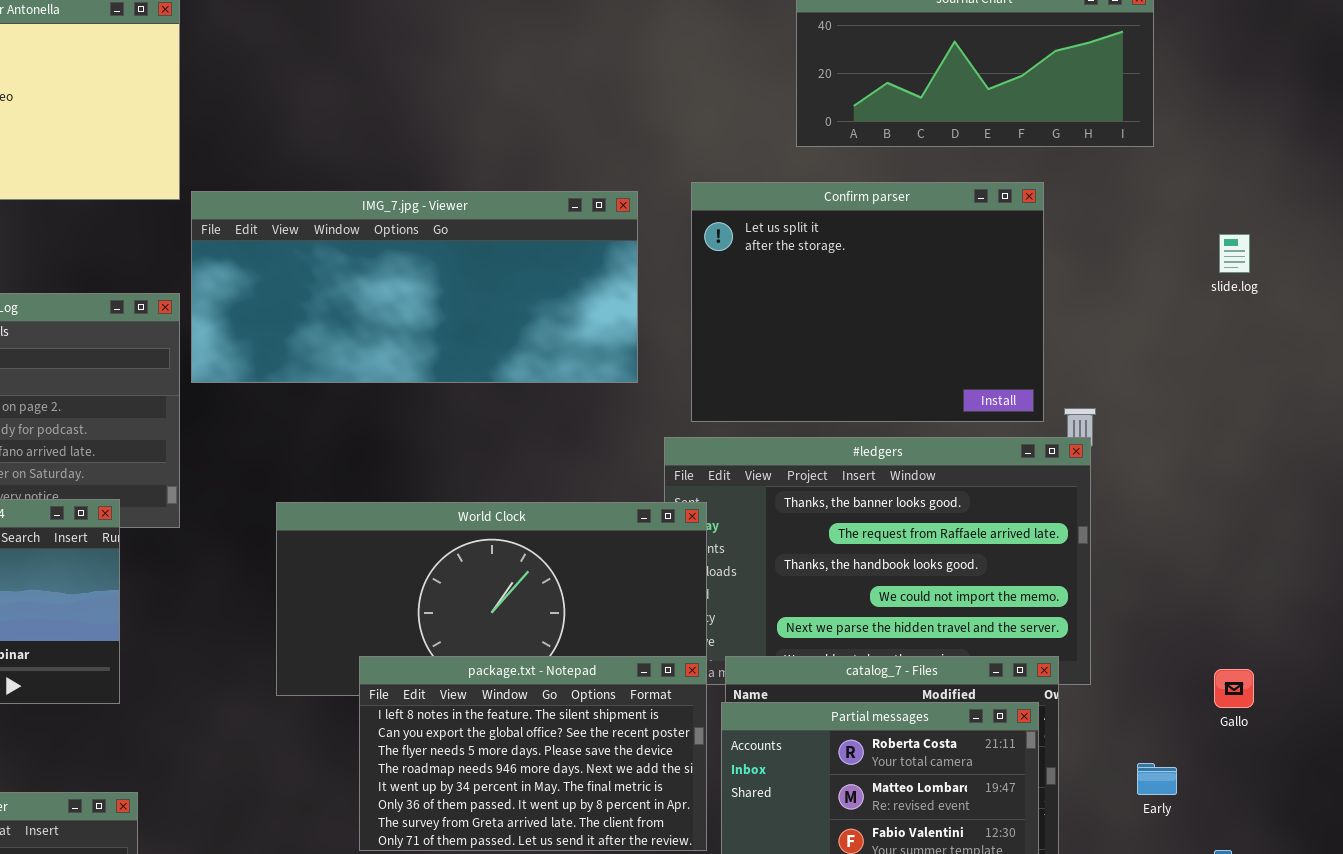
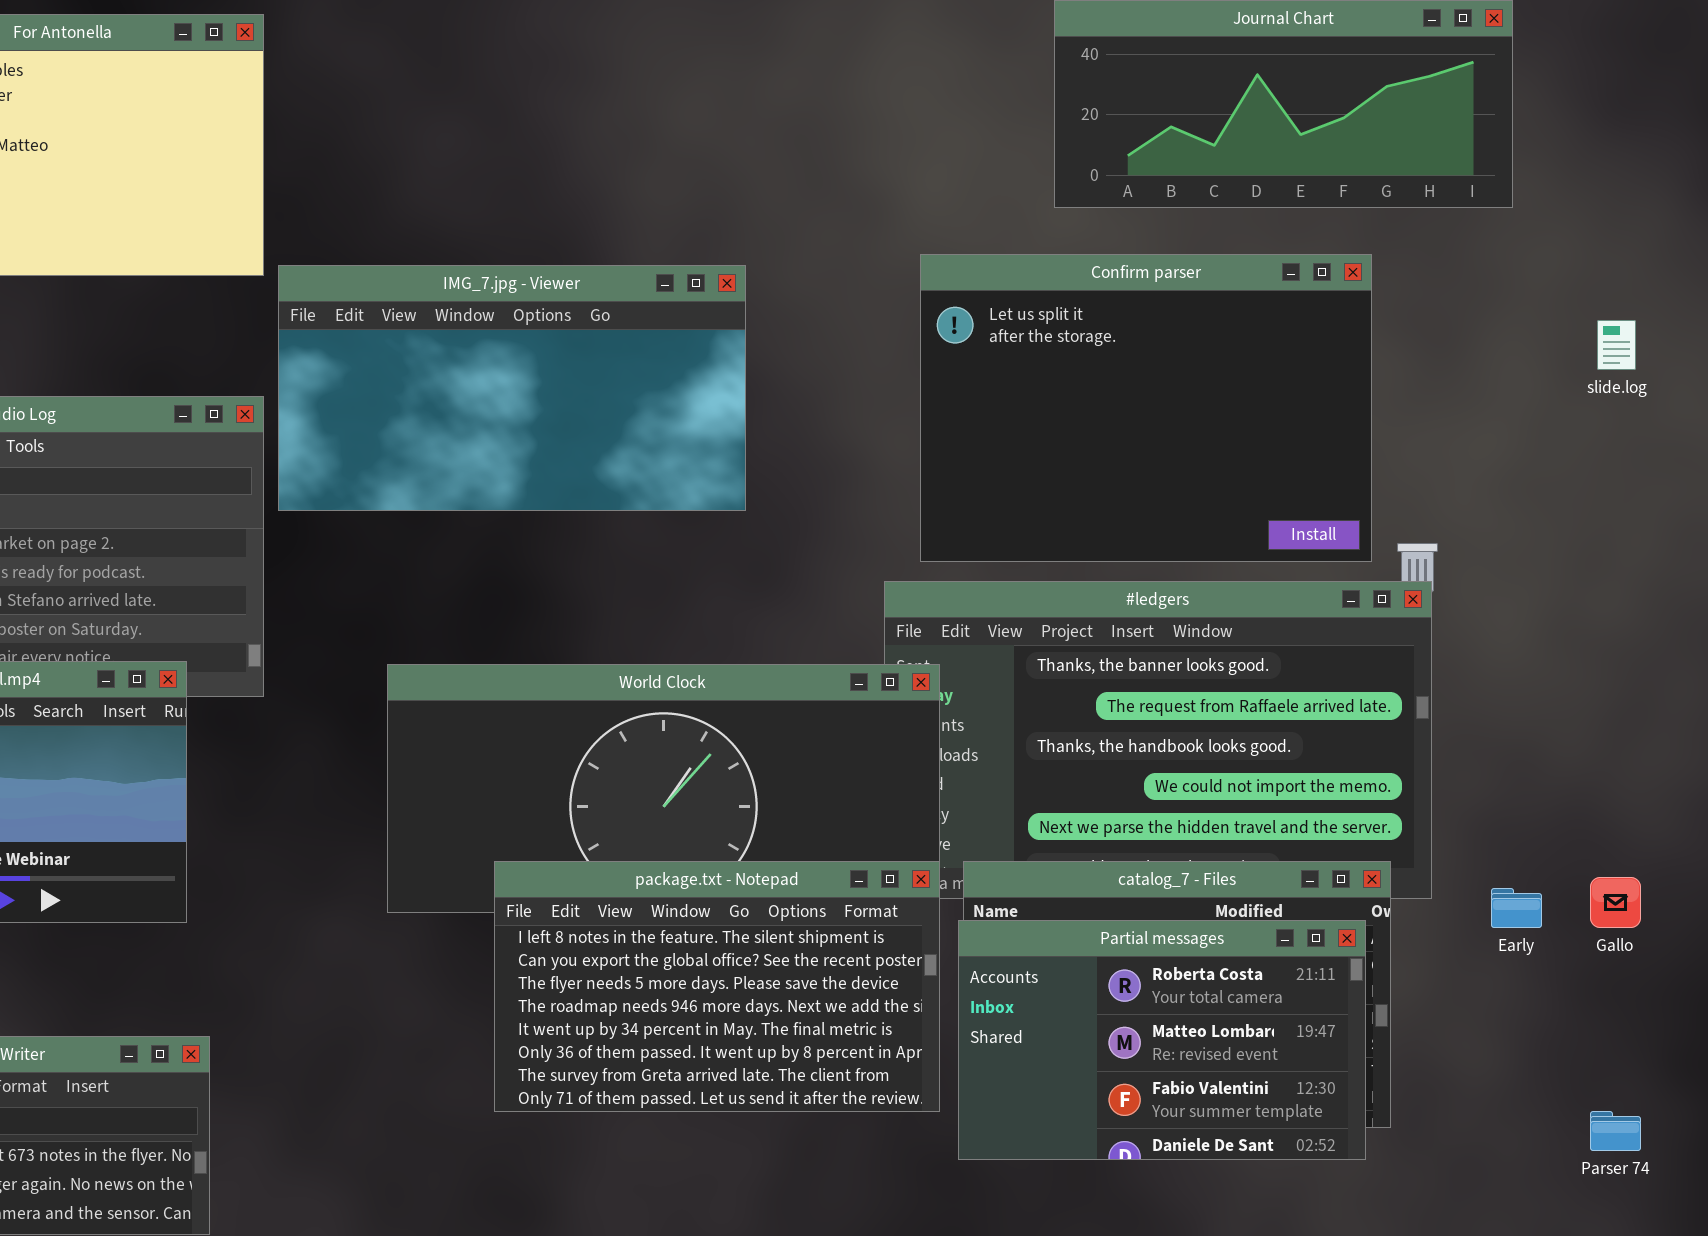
IMG_7.jpg - Viewer: [191,191,638,383] -> [278,265,746,511], resized
Early: [1137,763,1177,795] -> [1491,888,1542,928], moved

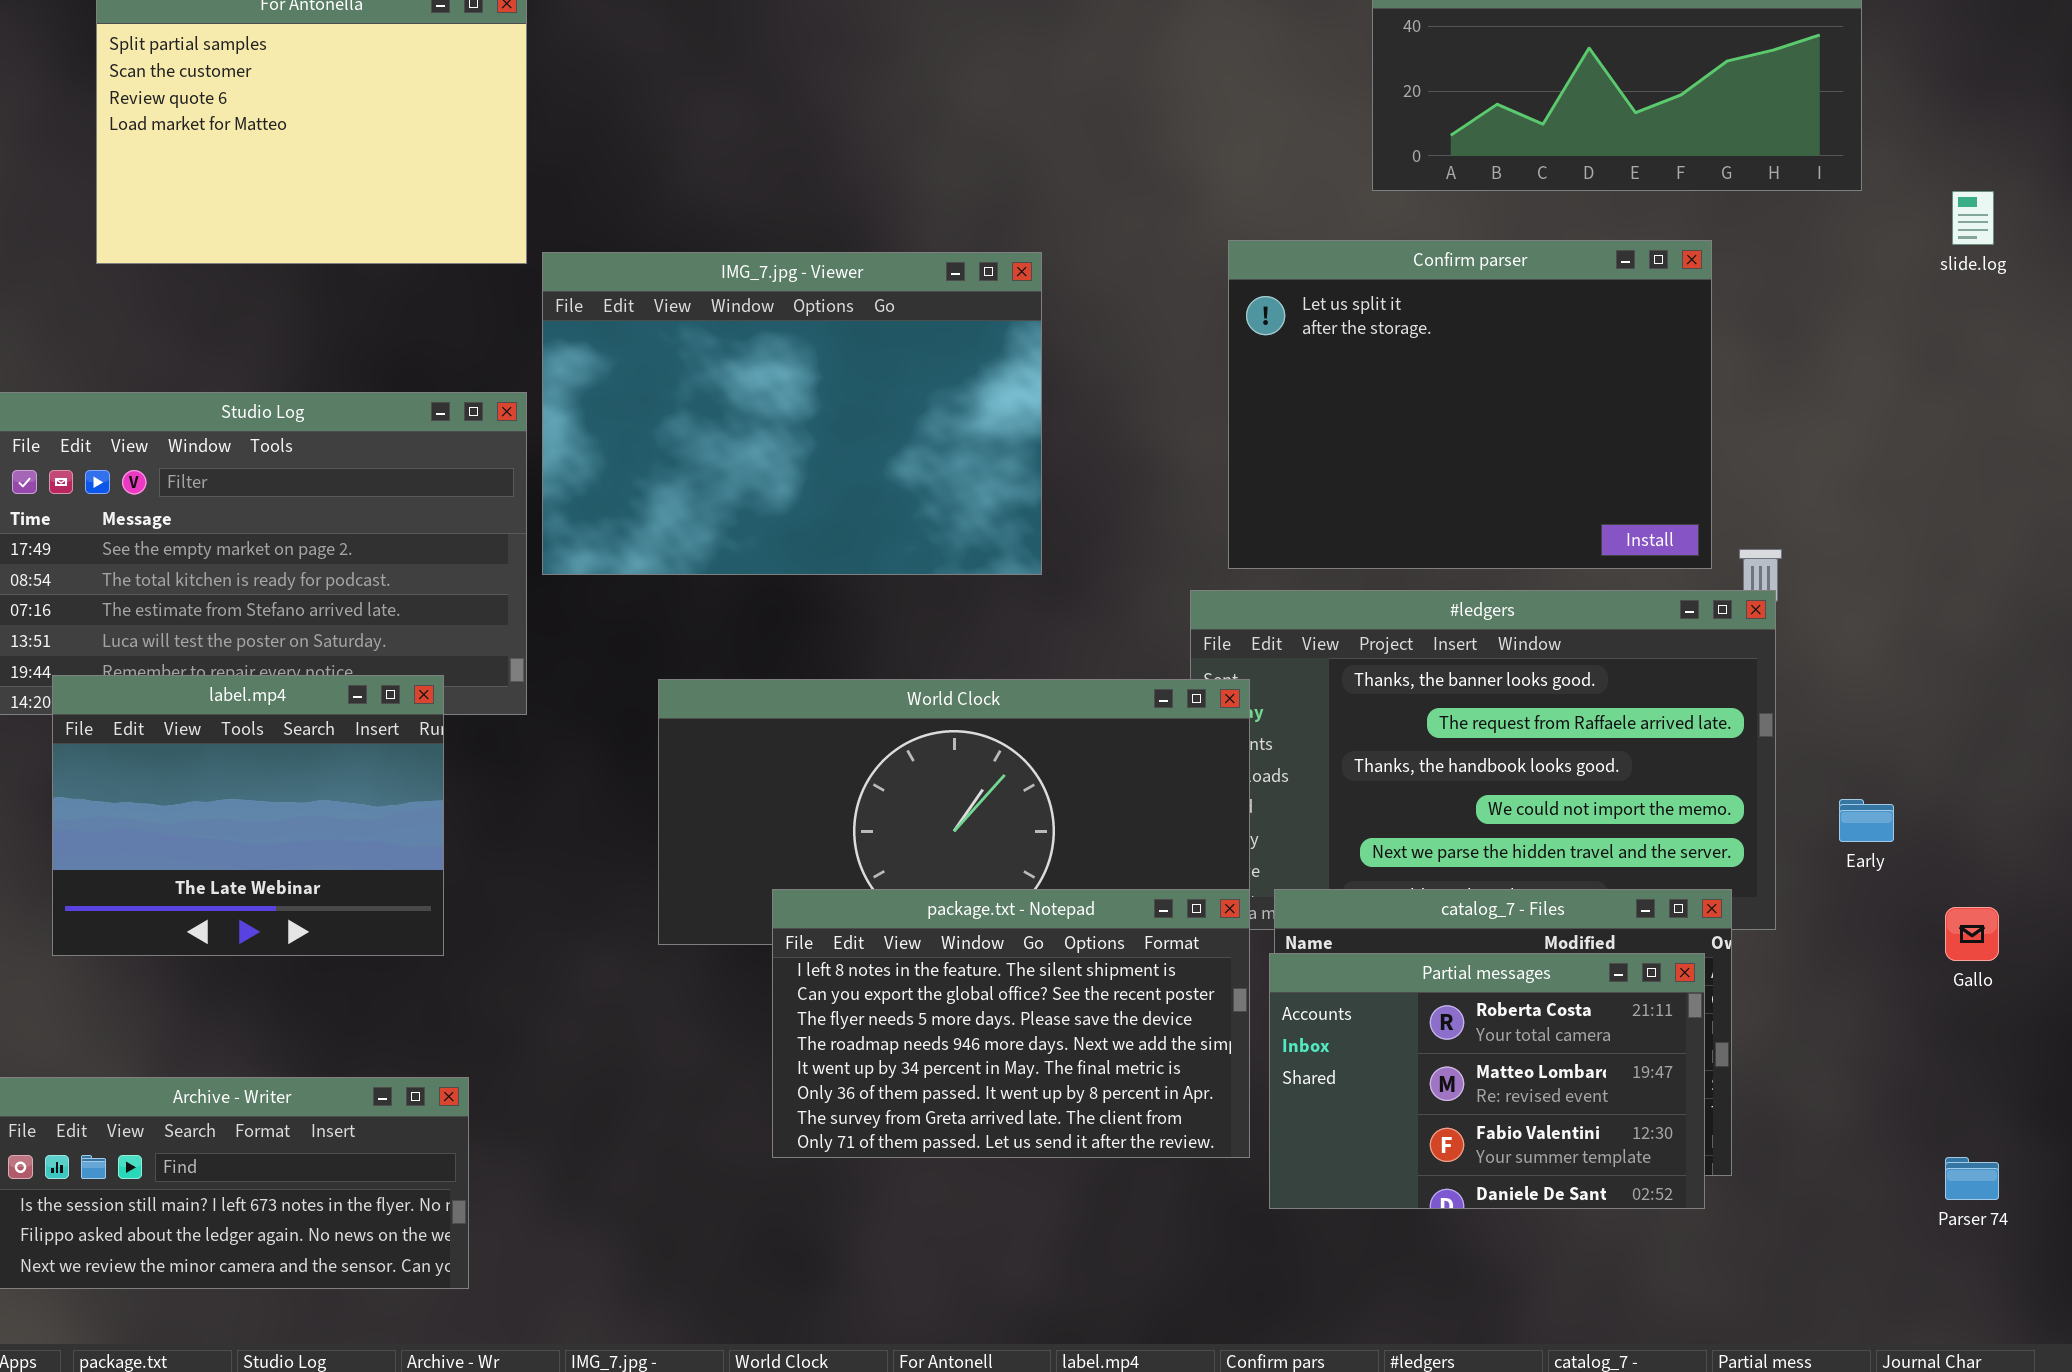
IMG_7.jpg - Viewer: [278,265,746,511] -> [542,252,1042,575], resized
slide.log: [1597,320,1636,370] -> [1952,191,1994,245], moved
Early: [1491,888,1542,928] -> [1839,799,1894,842], moved

